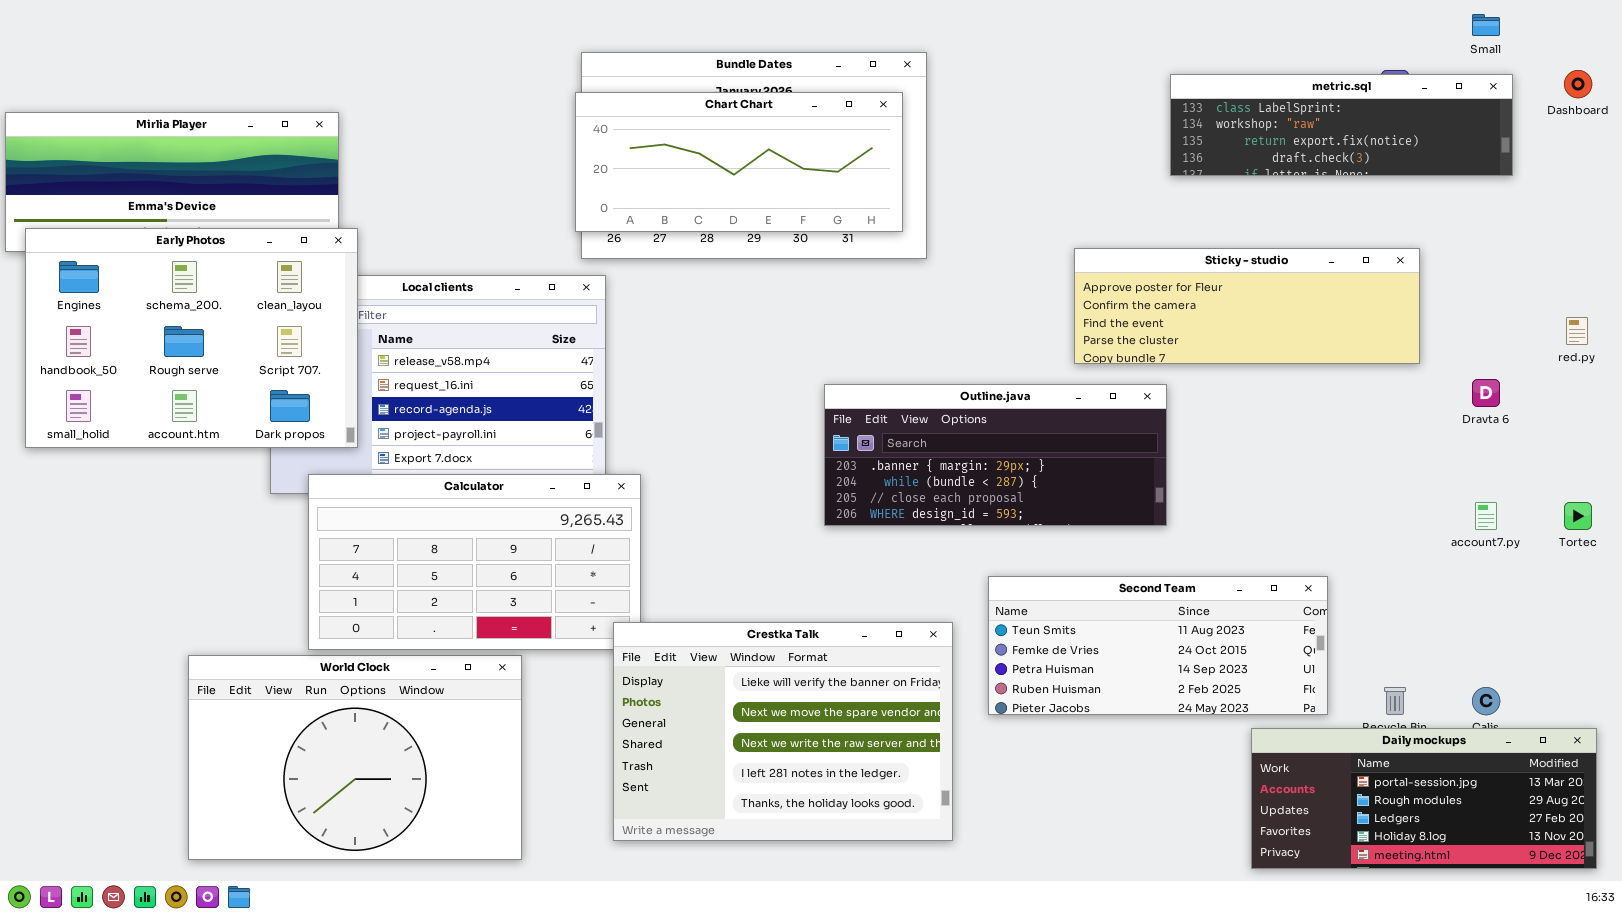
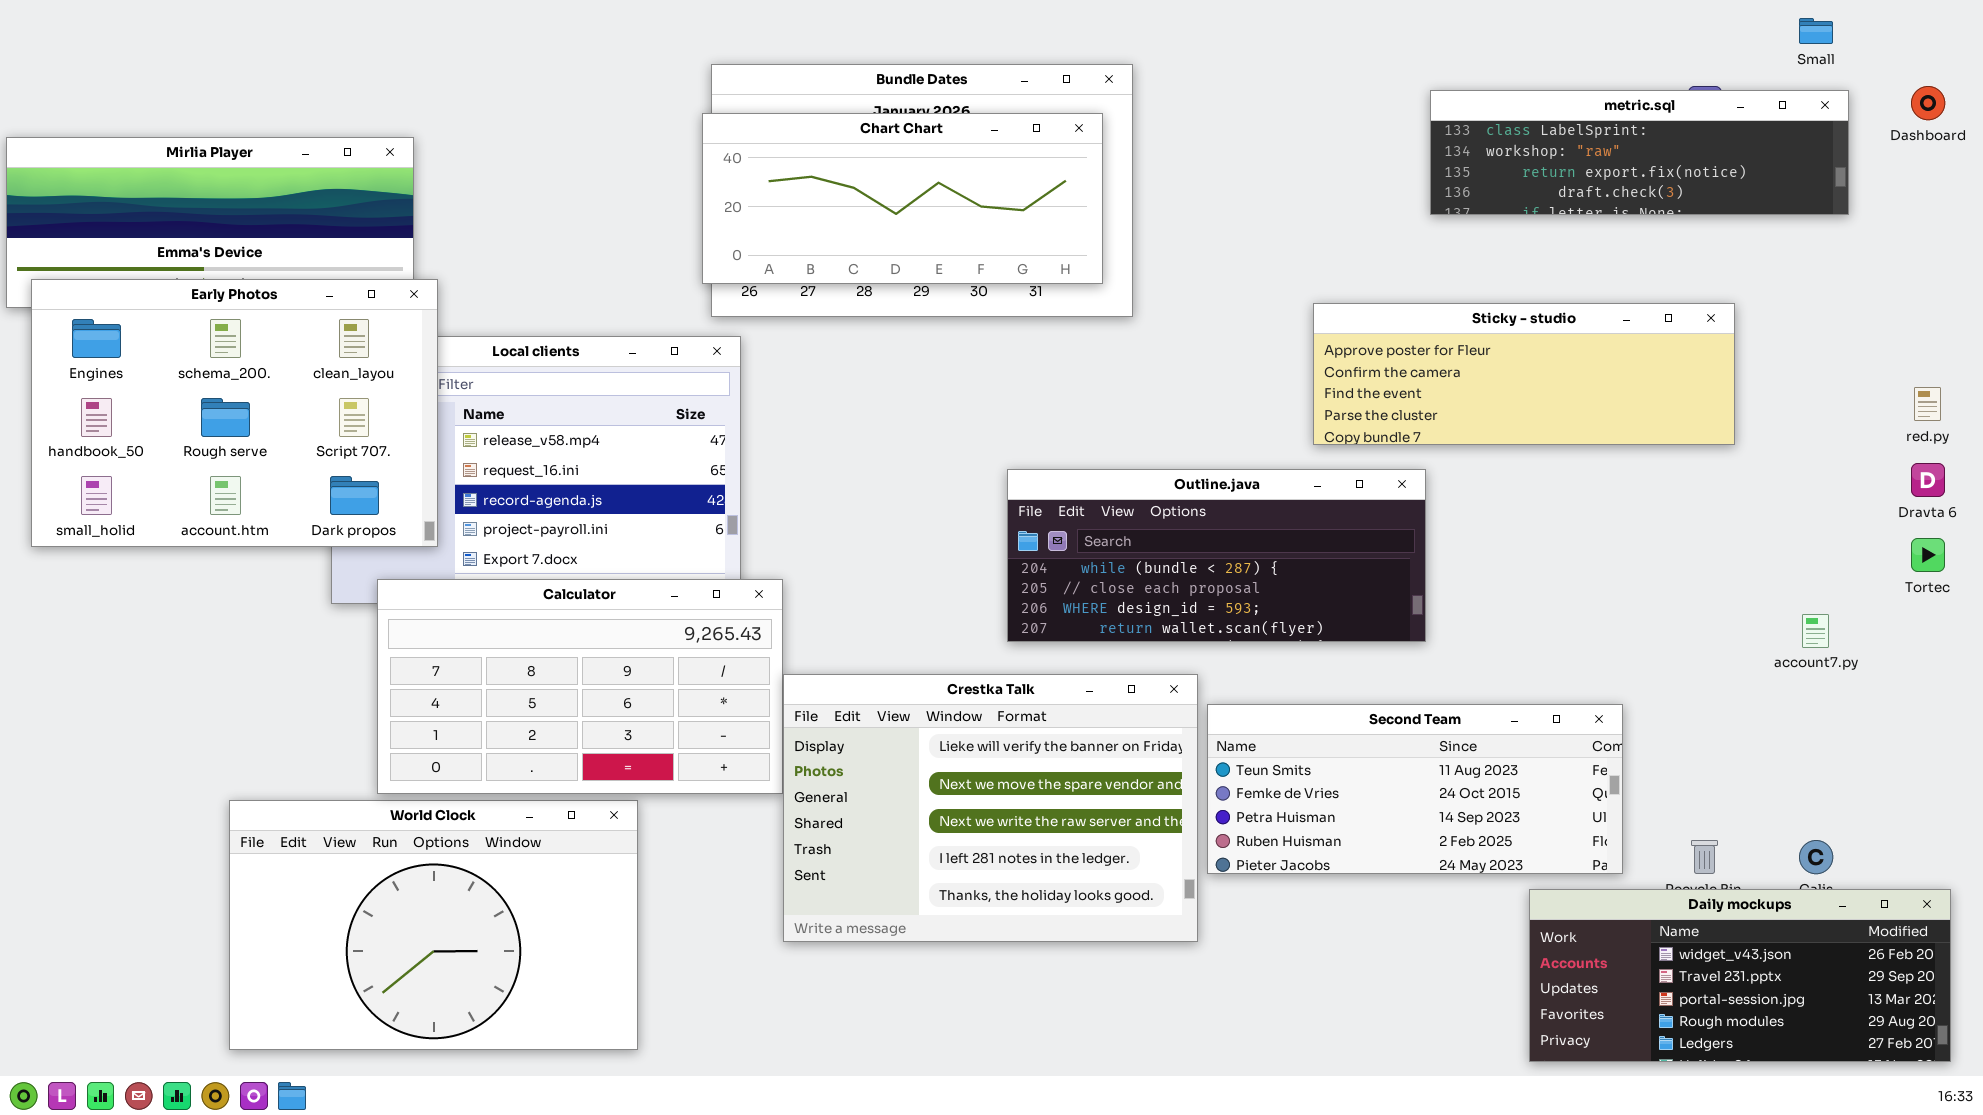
Dravta 6: [1472,379,1500,407] -> [1911,463,1945,497], moved
Outline.java: [824,384,1167,526] -> [1007,469,1426,642], scrolled down 1 row
Tortec: [1564,502,1592,530] -> [1911,538,1945,572], moved
Crestka Talk: [613,622,953,841] -> [783,674,1198,942], moved
Daily mockups: [1251,728,1597,869] -> [1529,889,1951,1062], scrolled up 2 rows

